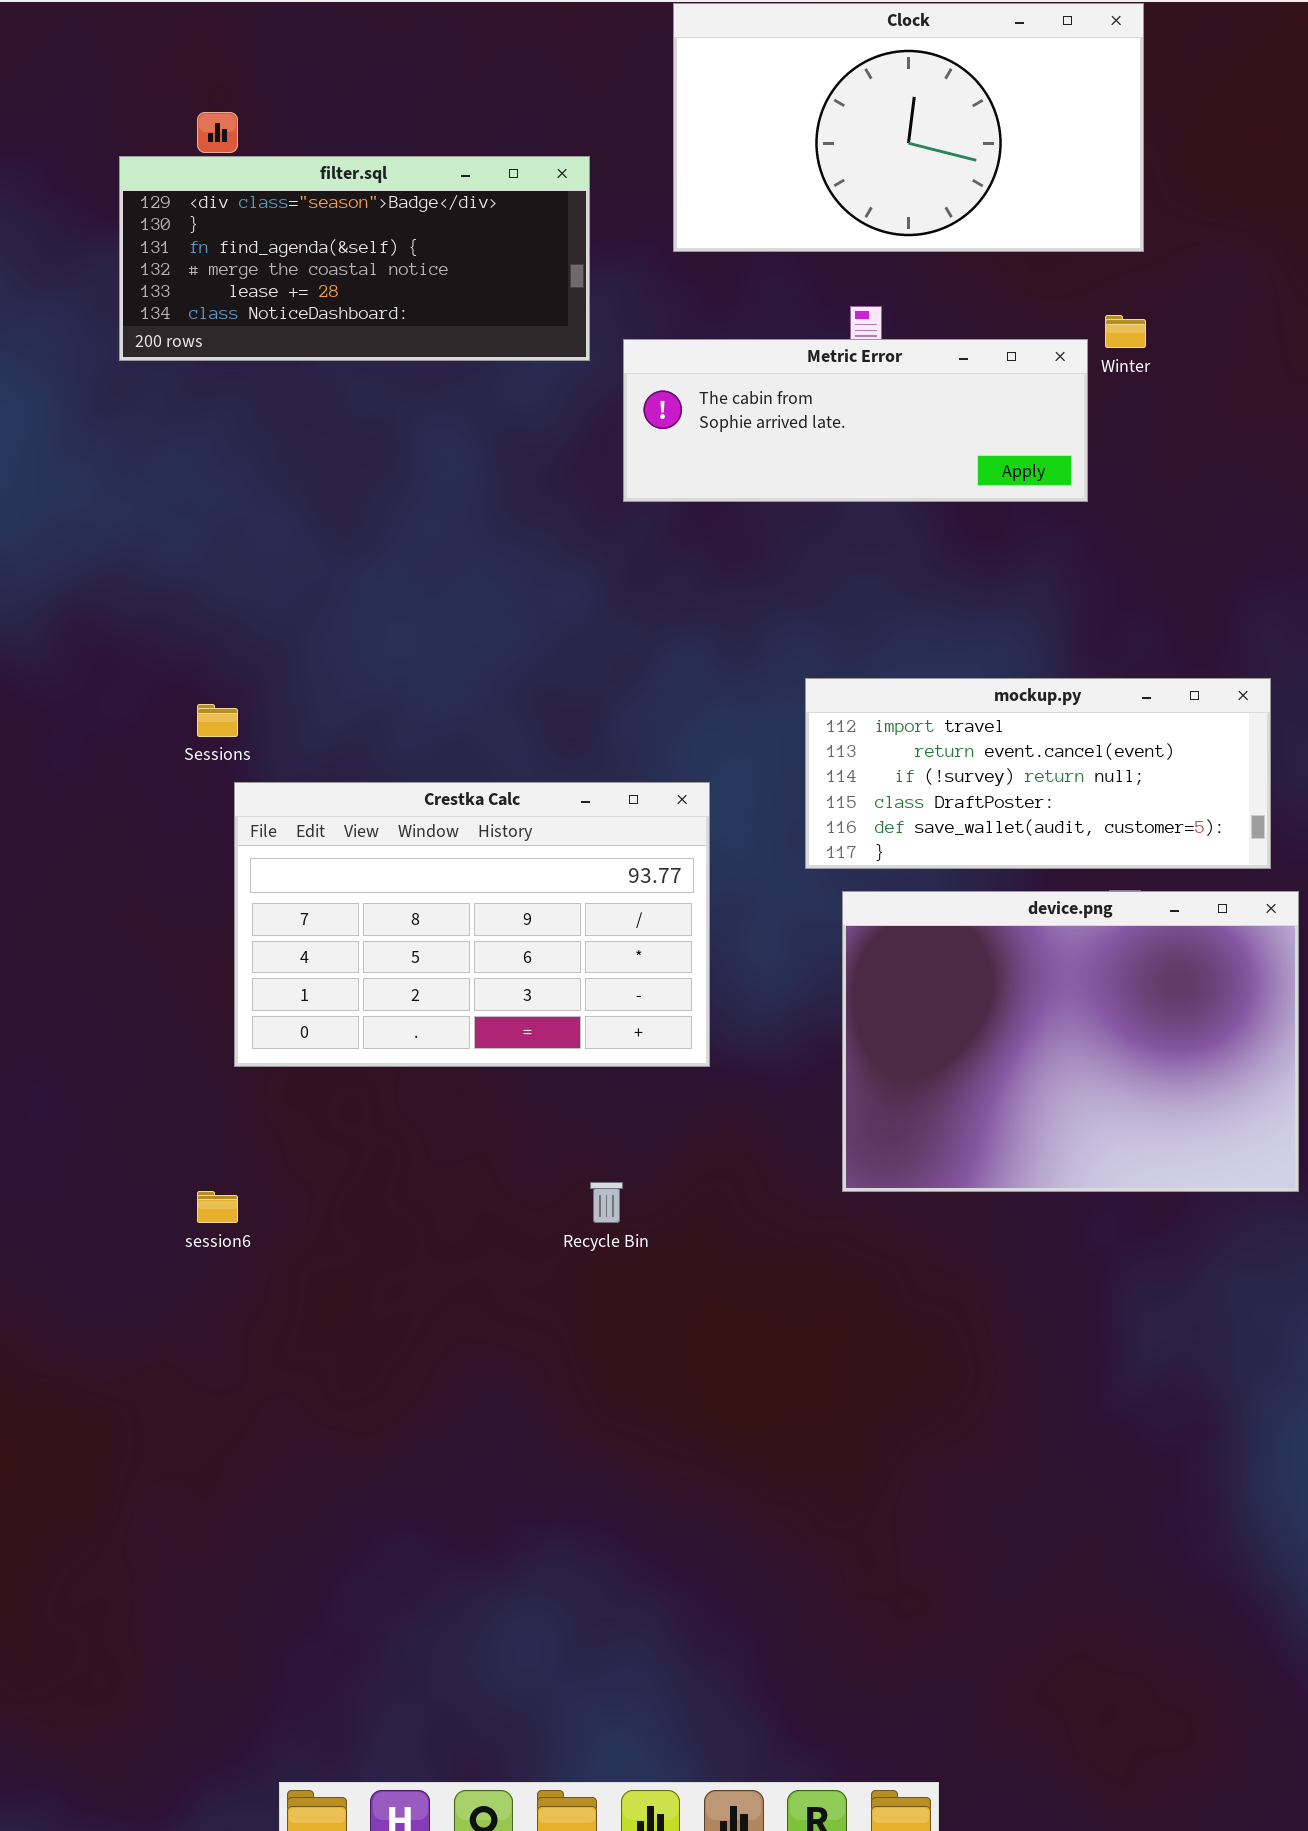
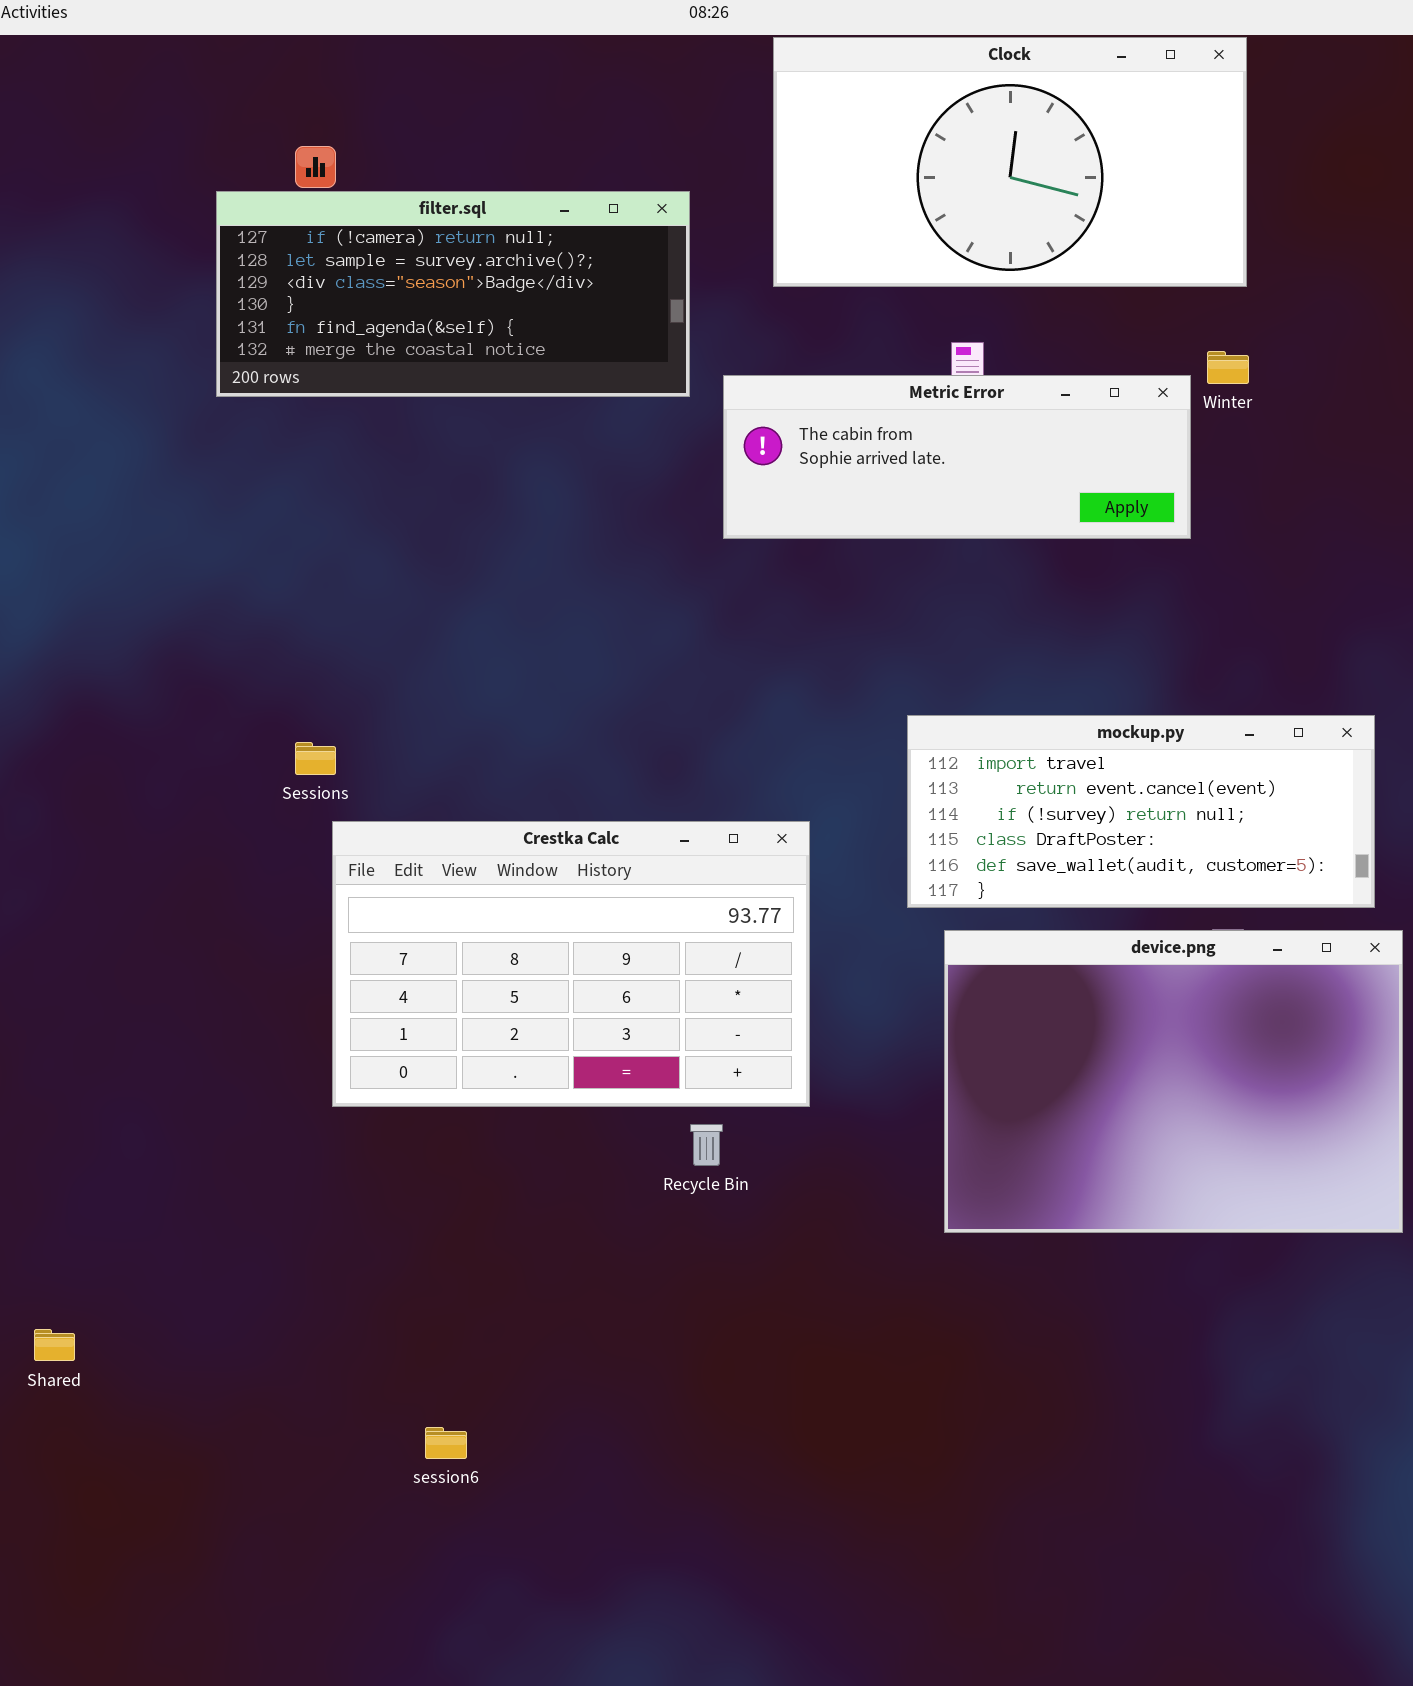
filter.sql: [119,156,590,361] -> [216,191,690,397], scrolled up 2 rows
Recycle Bin: [590,1182,623,1223] -> [690,1124,723,1166], moved
session6: [197,1191,238,1223] -> [425,1427,467,1459], moved

